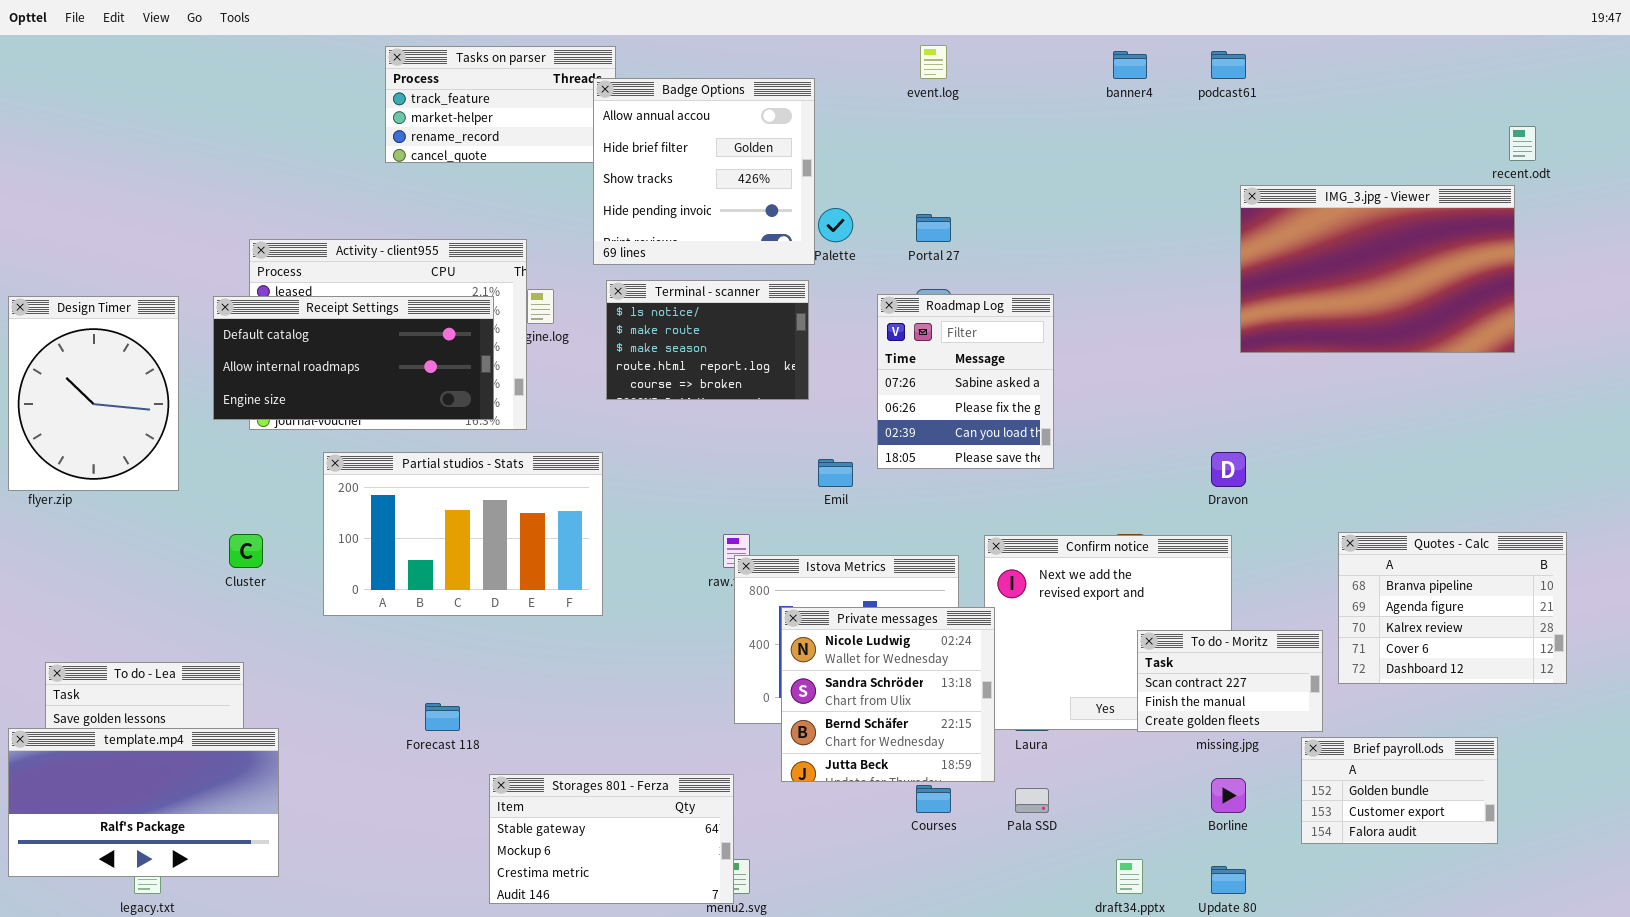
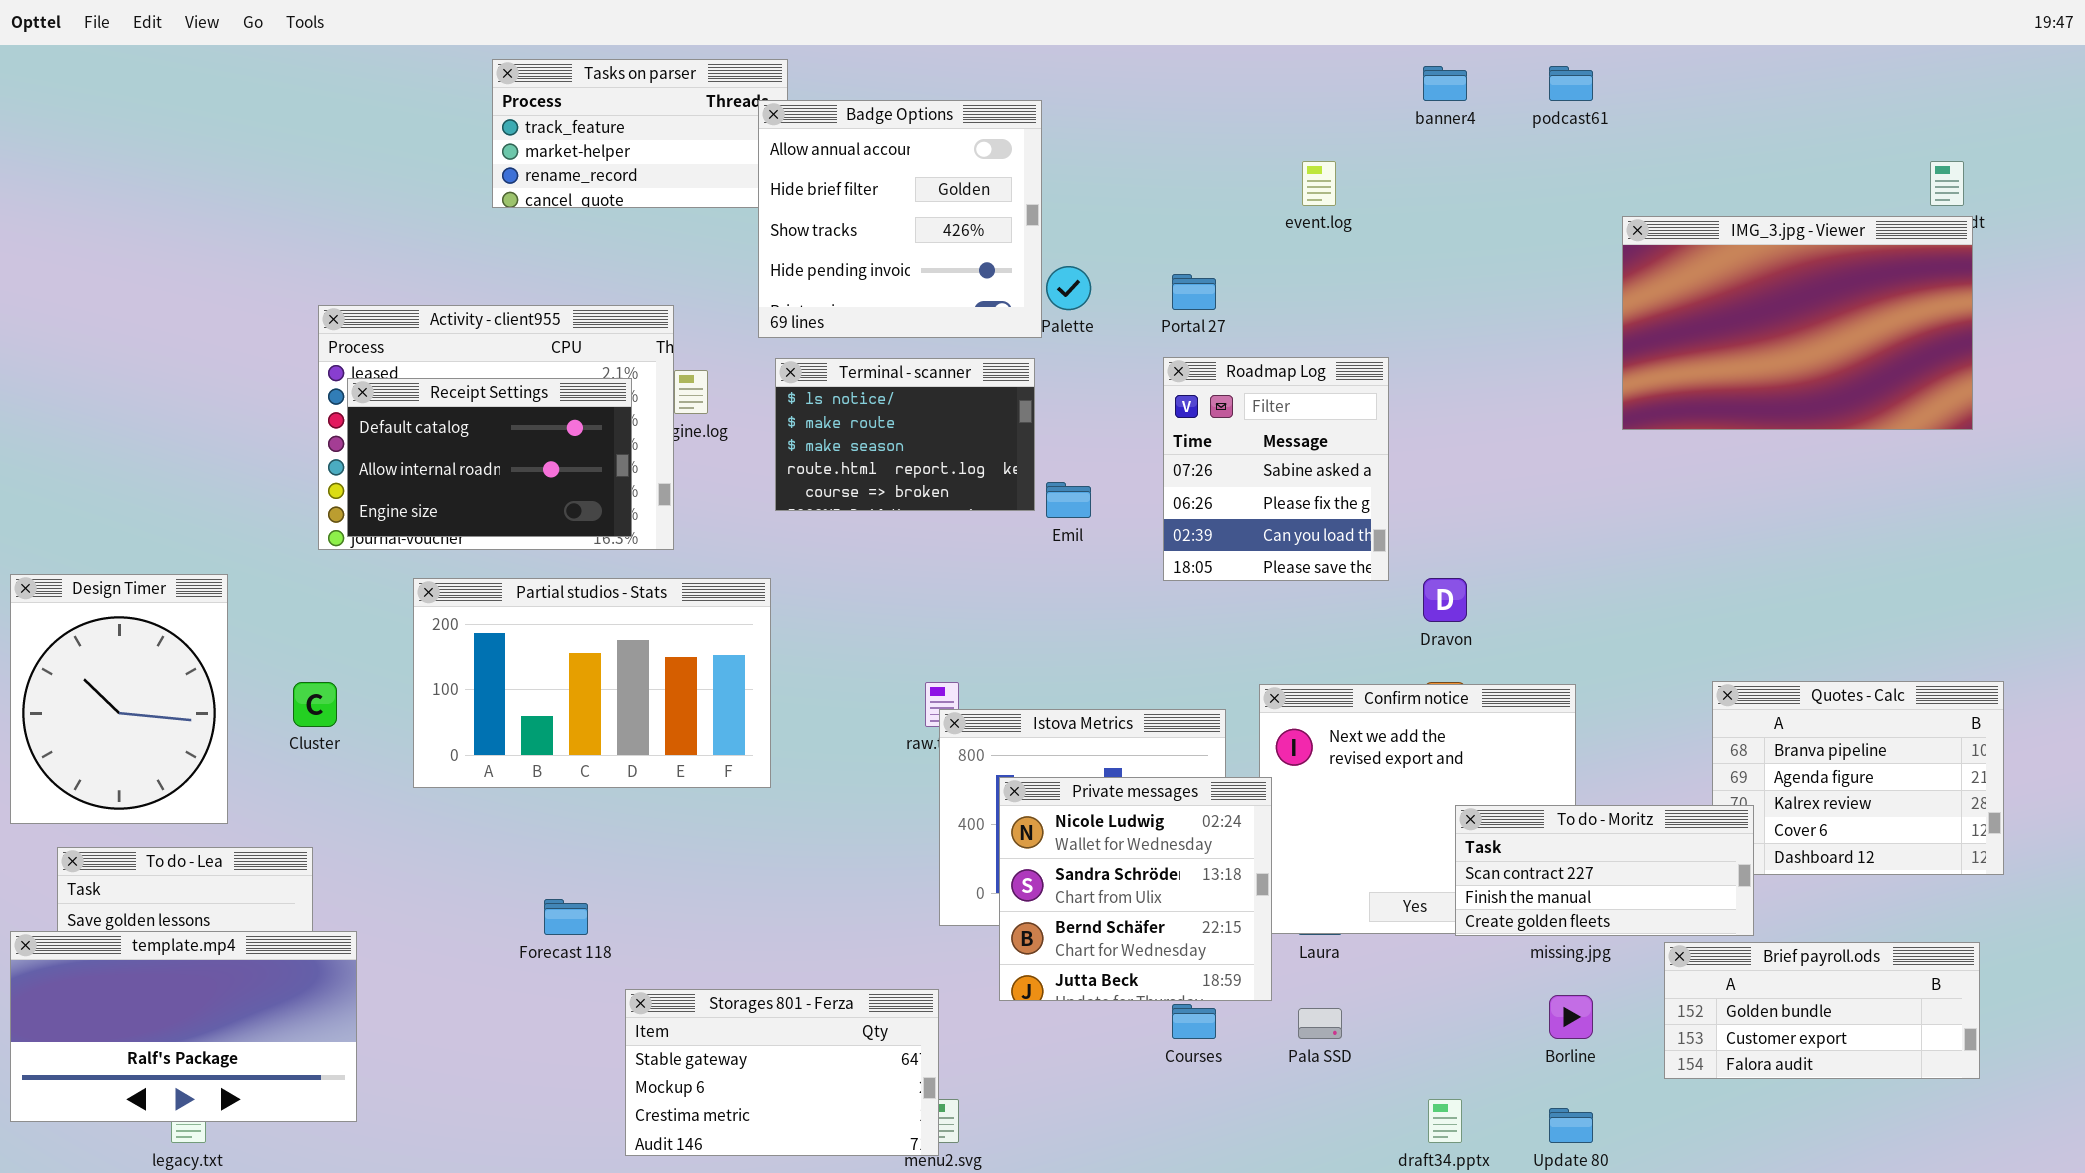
event.log: [920,45,947,79] -> [1302,161,1336,206], moved
IMG_3.jpg - Viewer: [1240,185,1515,353] -> [1622,216,1973,430], moved
Roadmap Log: [877,294,1054,469] -> [1163,357,1389,581], moved
Design Timer: [8,296,179,491] -> [10,574,228,824], moved
Receipt Settings: [213,296,494,420] -> [347,378,632,537], resized
Dravon: [1211,452,1246,487] -> [1423,578,1467,622], moved
Emil: [818,459,853,487] -> [1046,482,1091,518], moved
To do - Moritz: [1137,630,1323,732] -> [1455,805,1754,936], resized
Brief payroll.ods: [1301,737,1498,844] -> [1664,942,1980,1079], resized

